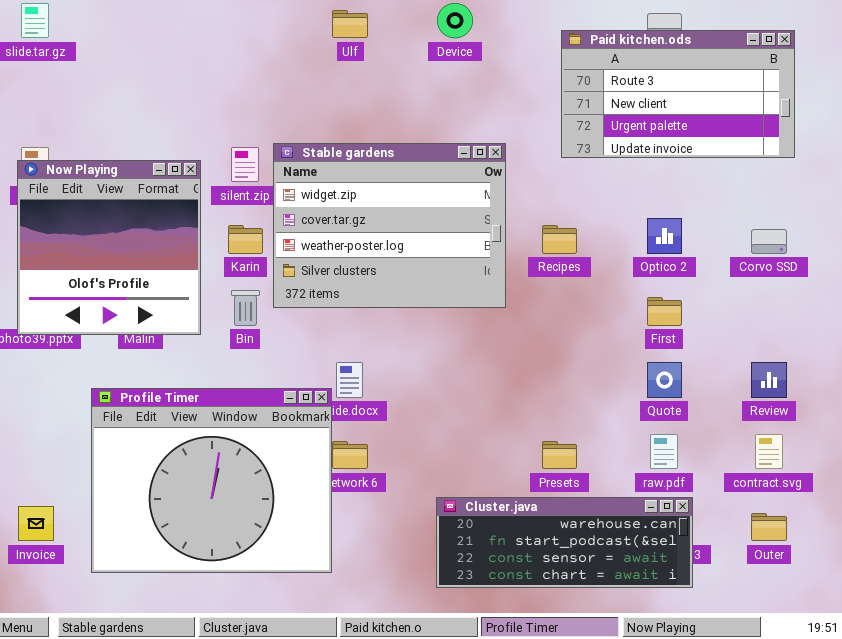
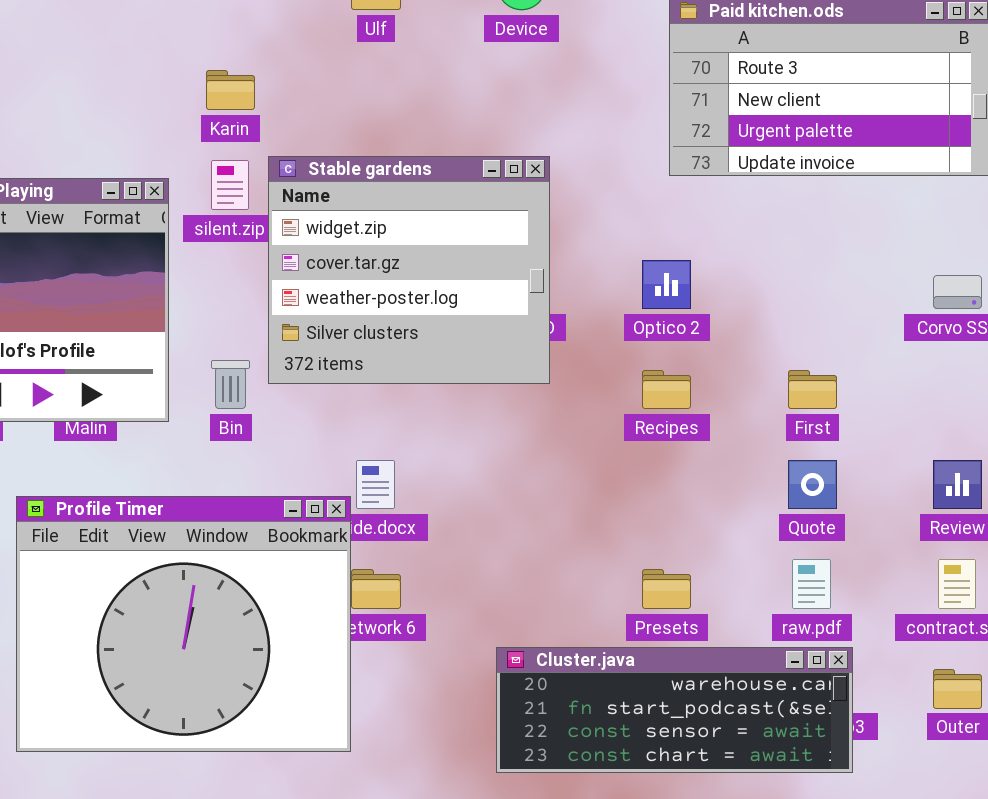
Stable gardens: [273,143,506,308] -> [268,156,550,384], resized
Optico 2: [647,218,682,254] -> [642,260,691,309], moved
Karin: [228,225,263,254] -> [206,70,255,110], moved
Recipes: [542,225,577,254] -> [642,370,691,409], moved

